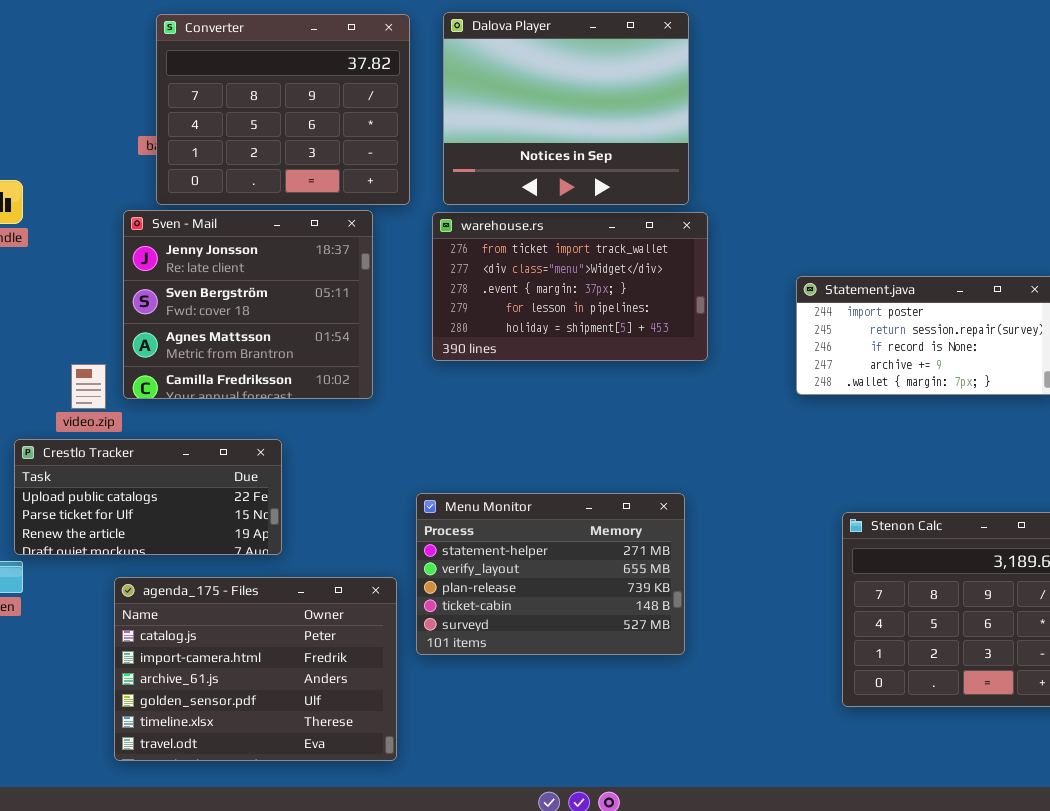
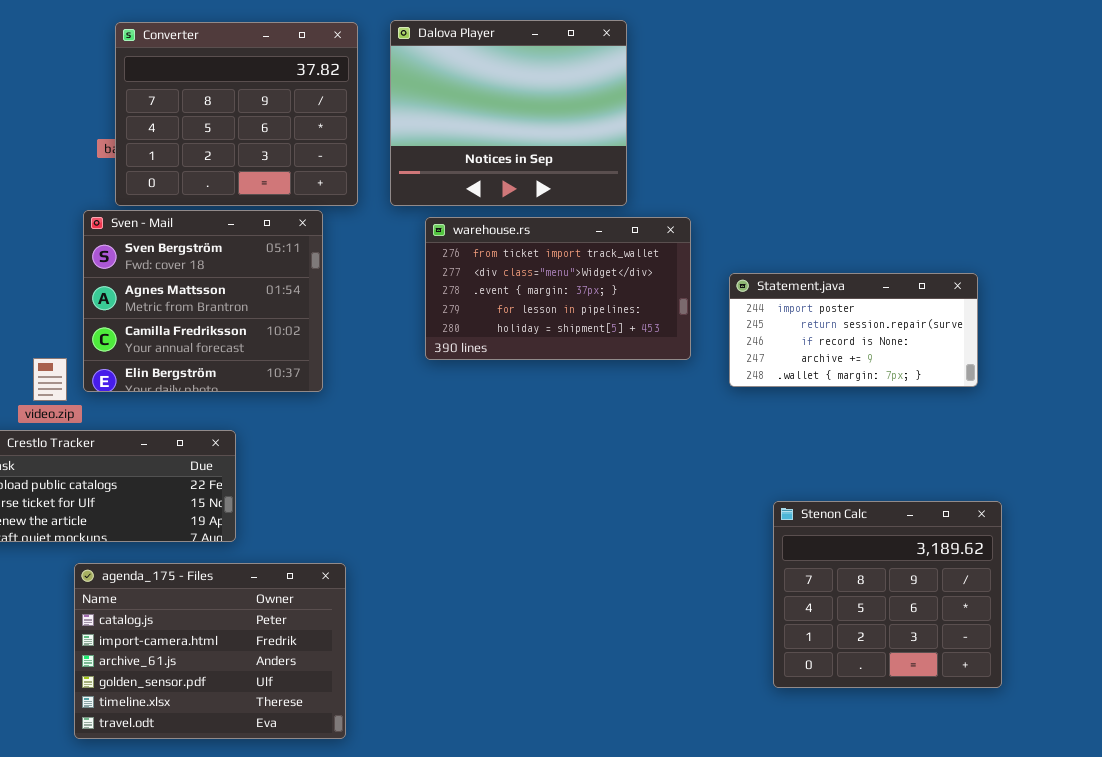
Sven - Mail: [123,210,373,399] -> [83,210,323,392], scrolled down 1 row
warehouse.rs: [432,212,708,361] -> [425,217,691,360], moved
Menu Monitor: [416,493,685,655] -> none, closed

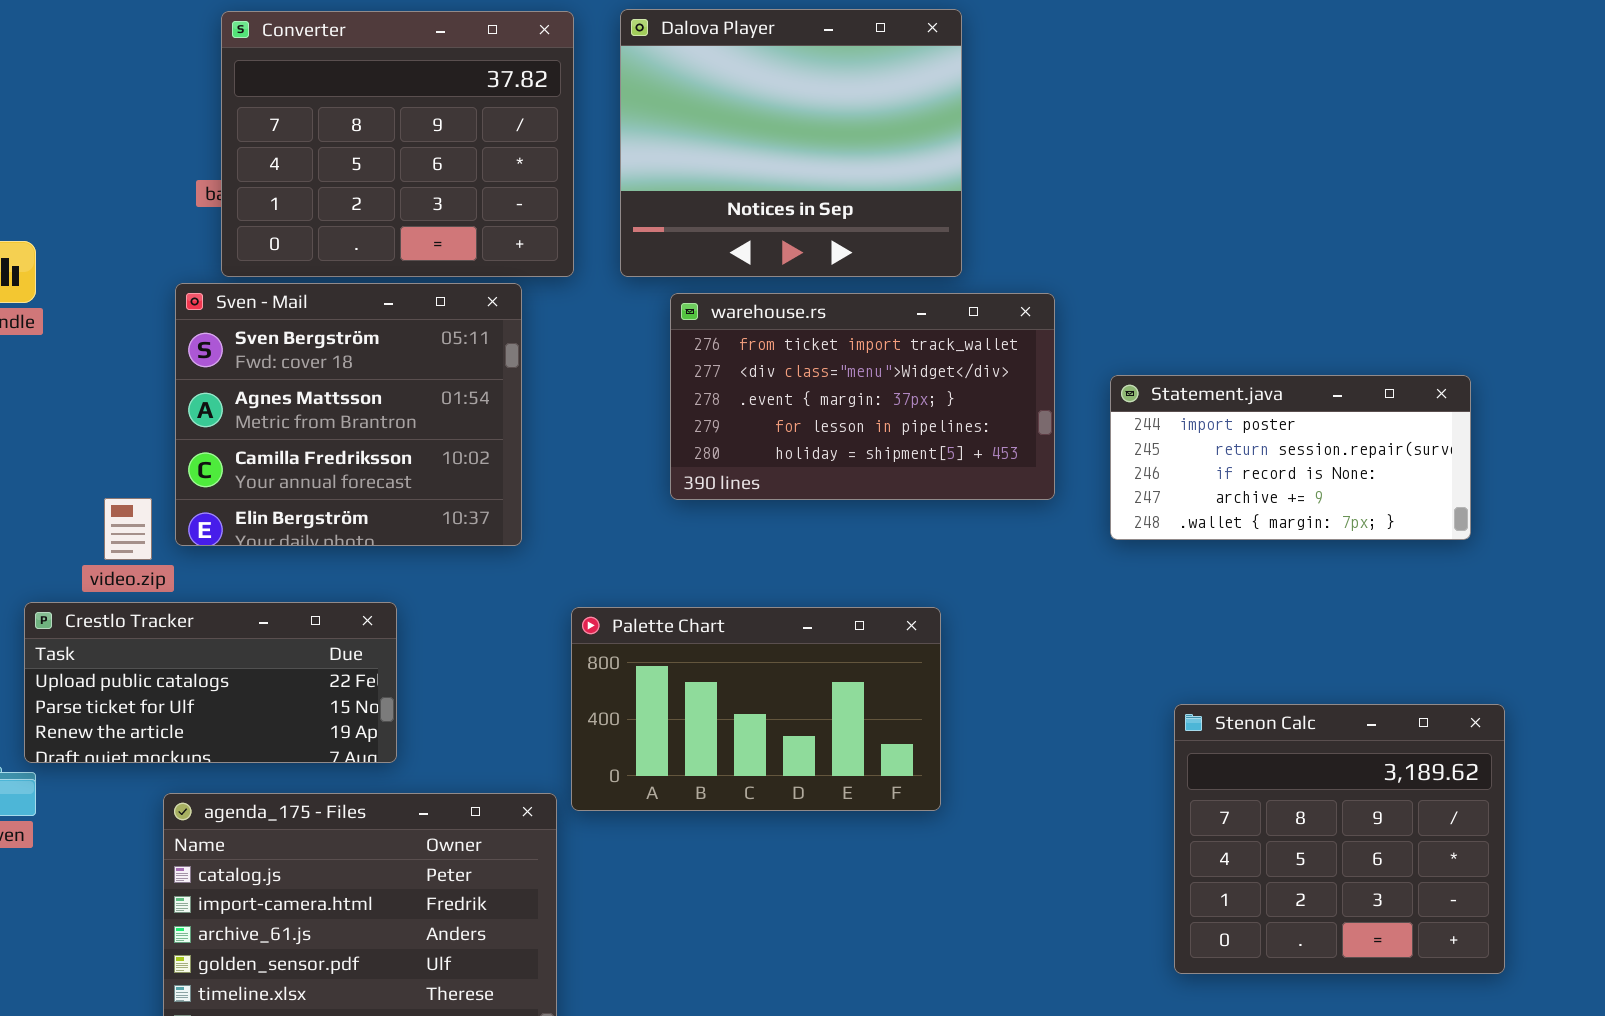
Palette Chart: none -> [571,607,941,811], opened

